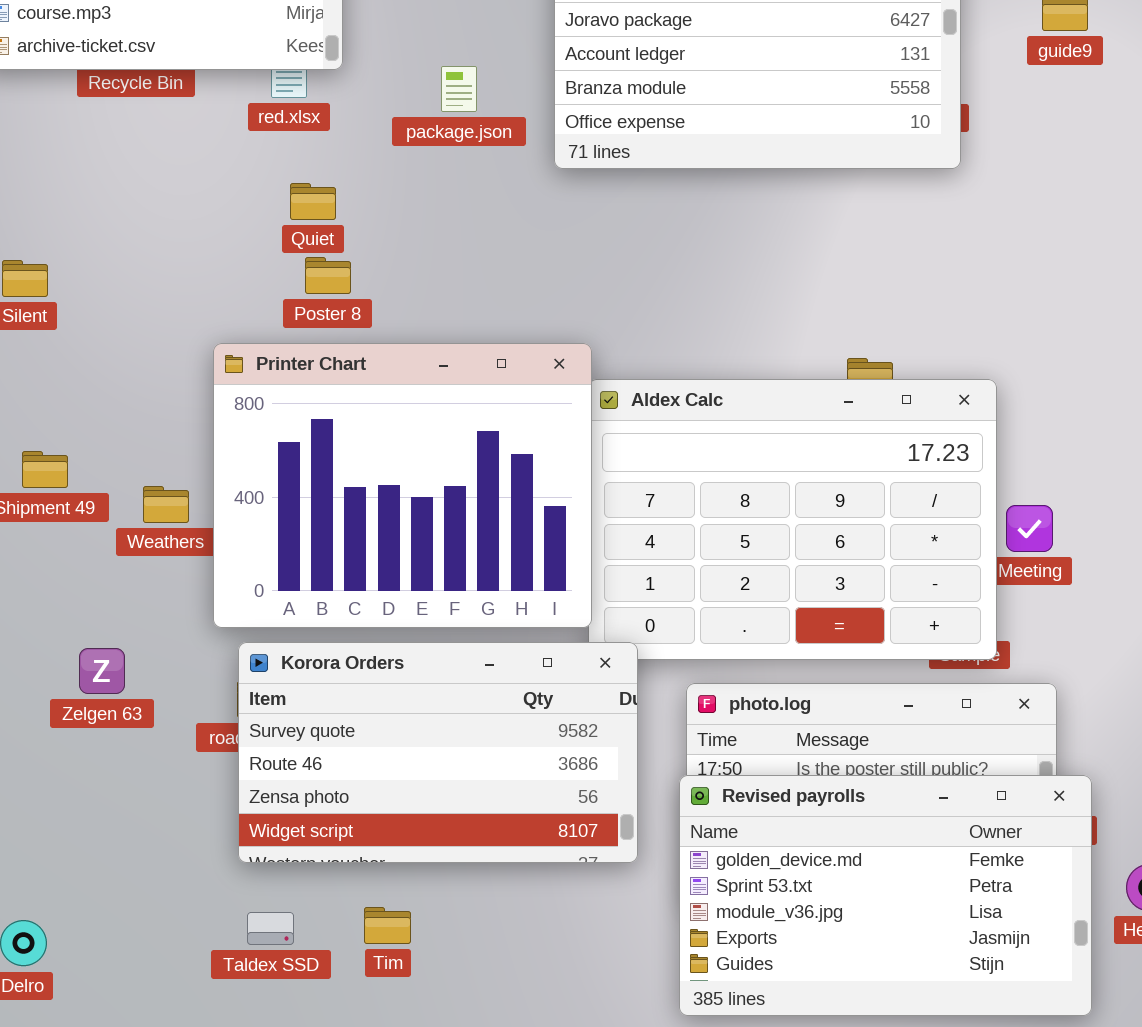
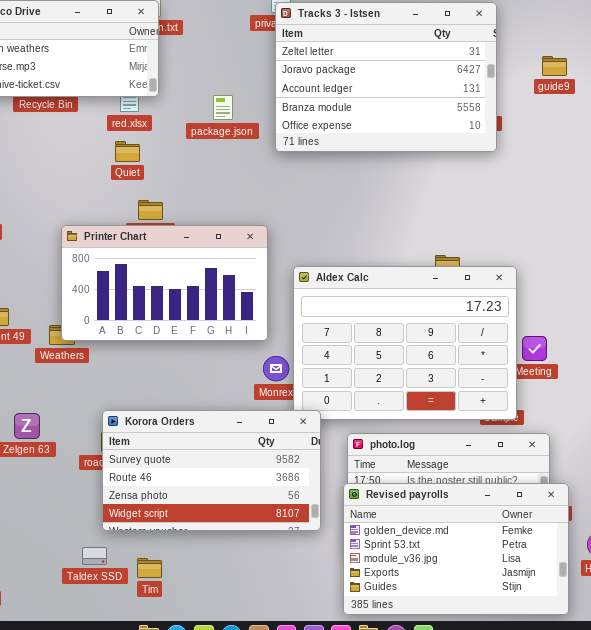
Quiet: [290,183,336,220] -> [115,141,140,162], moved
Printer Chart: [213,343,592,628] -> [61,225,268,341], moved, resized
Tim: [364,907,411,944] -> [137,558,162,578], moved
Taldex SSD: [247,912,294,945] -> [82,547,107,565], moved

